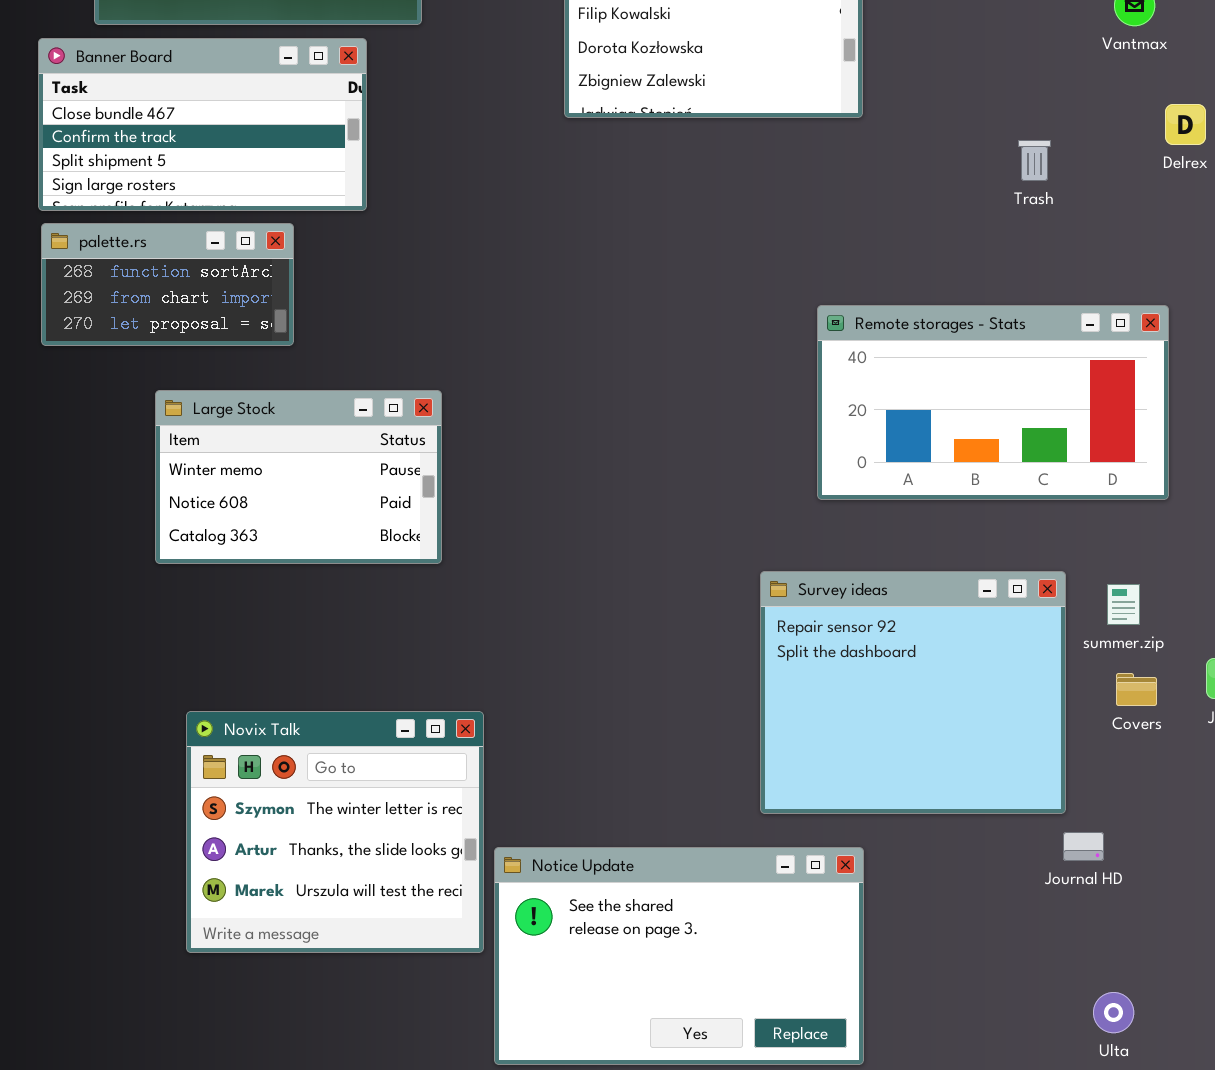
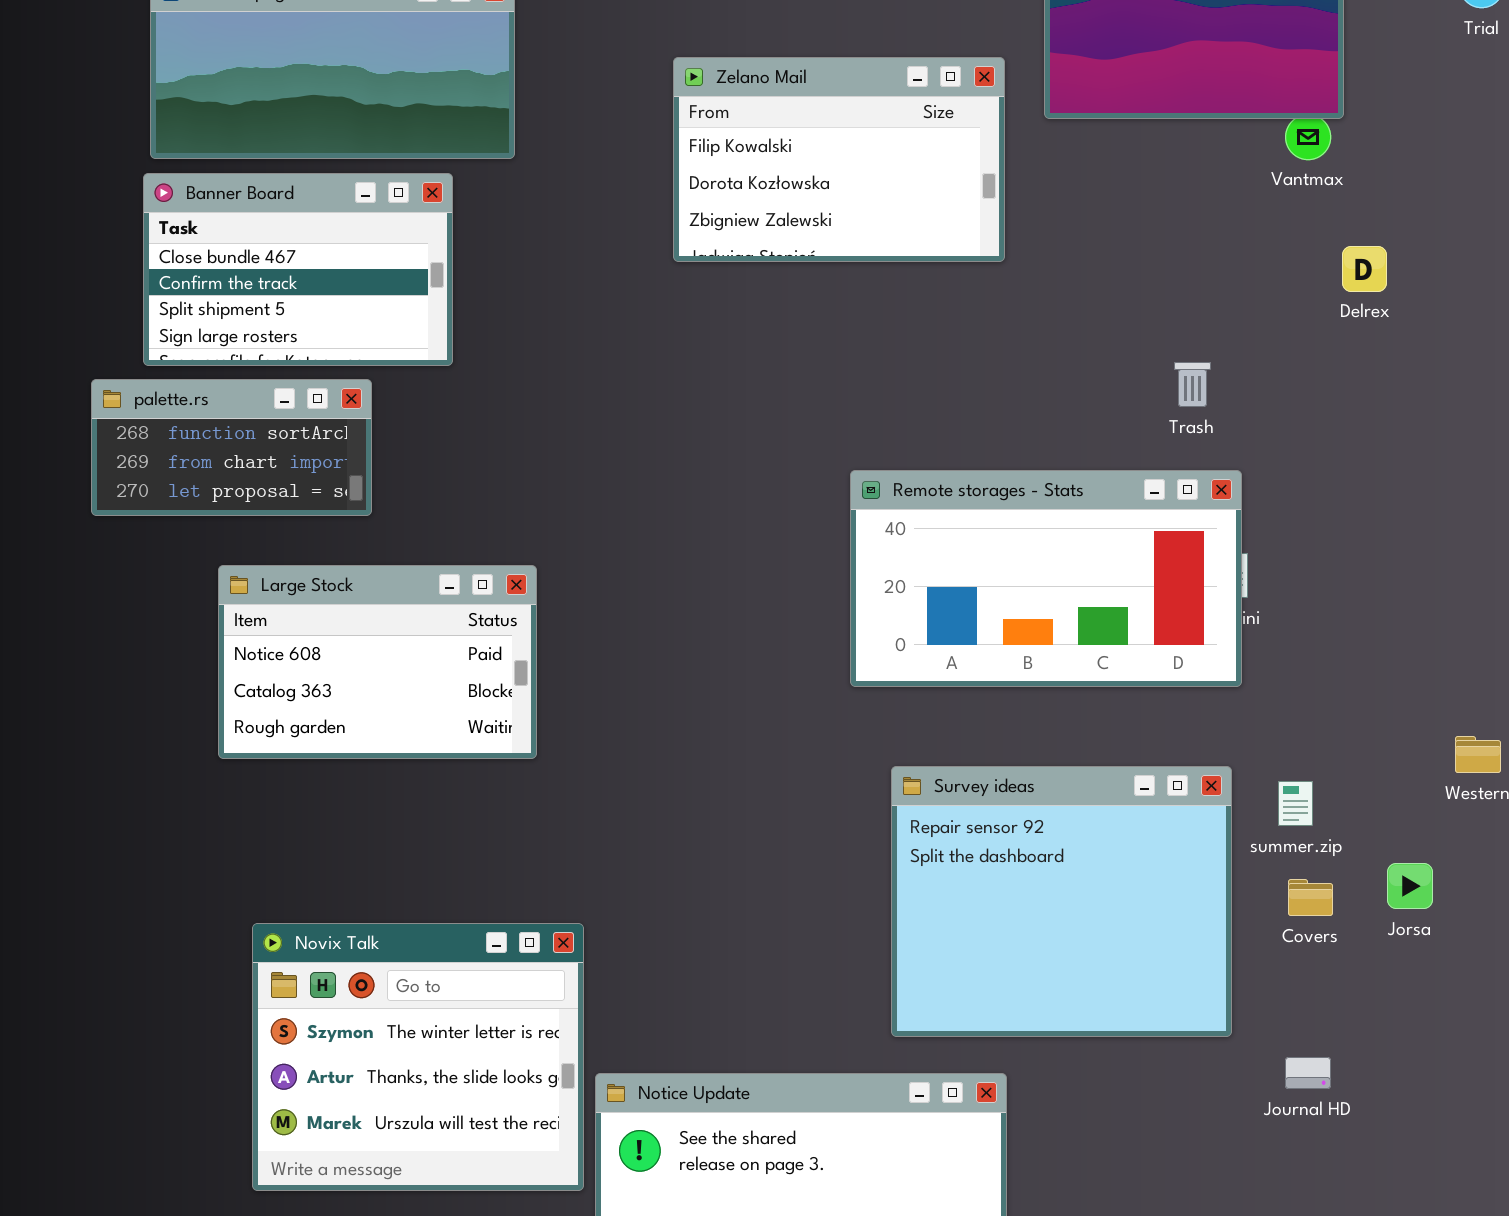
Banner Board: [38,38,367,211] -> [143,173,453,366], resized
Trash: [1018,140,1051,181] -> [1174,362,1211,407], moved
Remote storages - Stats: [817,305,1169,500] -> [850,470,1242,687], moved
Large Stock: [155,390,442,564] -> [218,565,537,759], scrolled down 1 row
Journal HD: [1063,832,1104,861] -> [1285,1057,1331,1089], moved

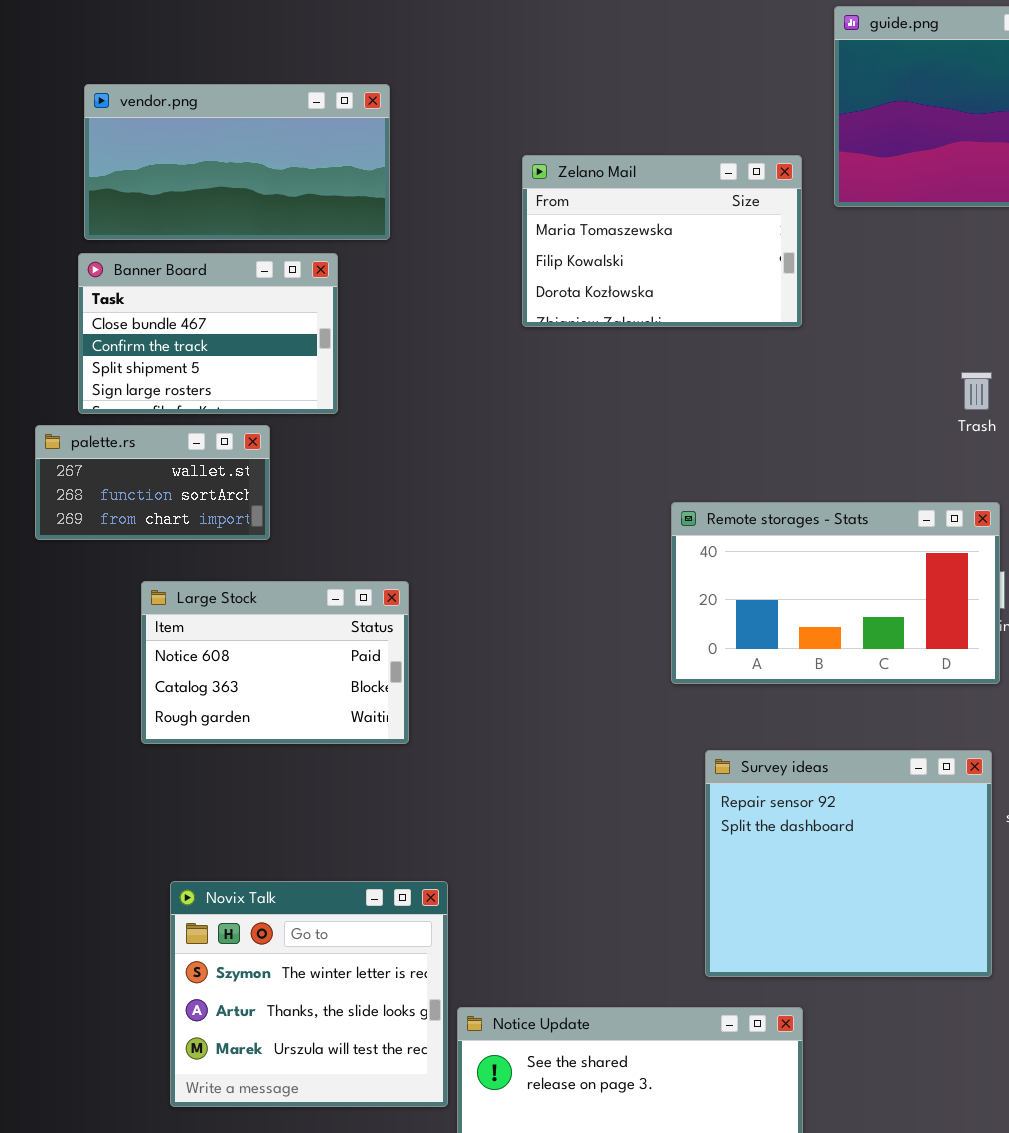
Zelano Mail: [673,57,1005,262] -> [522,155,802,327], scrolled up 1 row
Trash: [1174,362,1211,407] -> [961,372,992,410], moved
palette.rs: [91,379,372,516] -> [35,425,270,540], scrolled up 1 row

